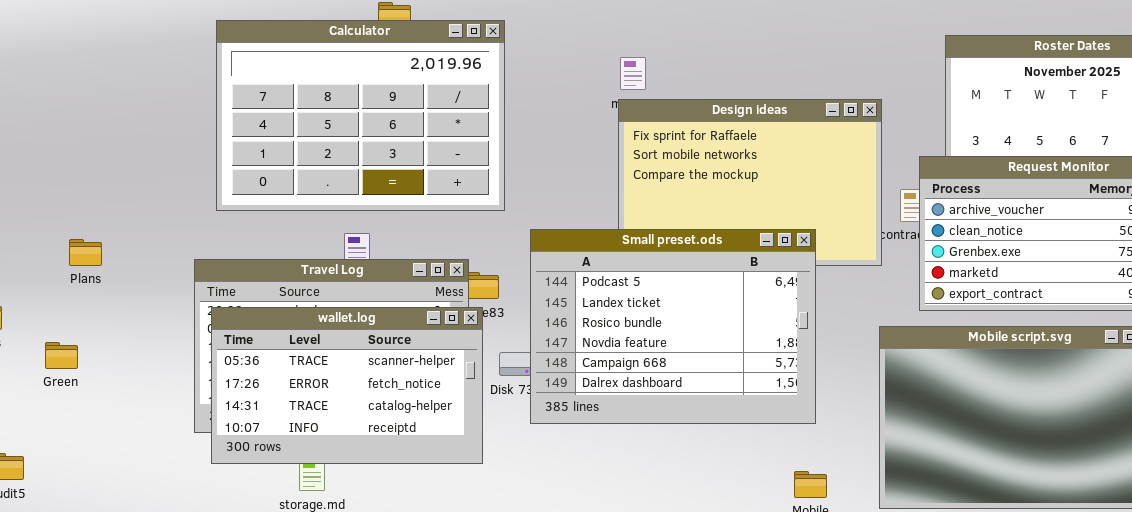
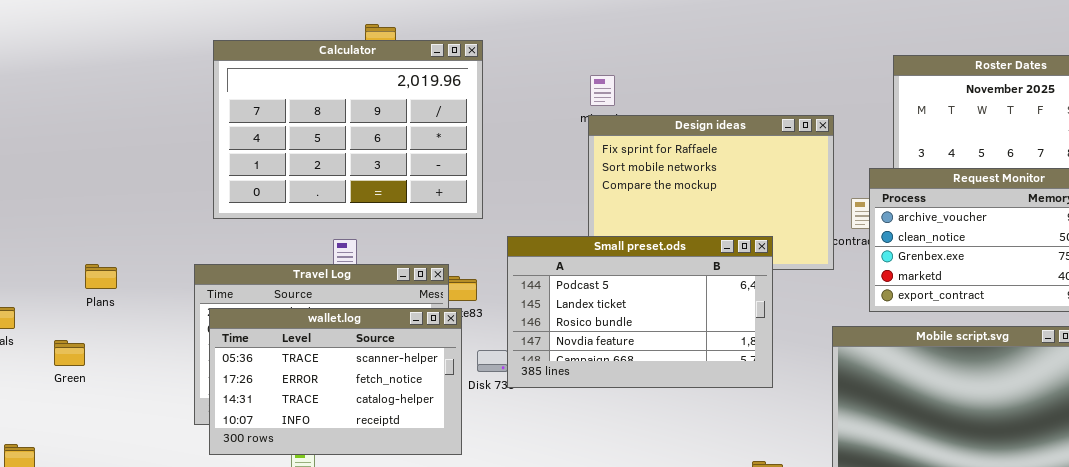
Small preset.ods: [530,229,816,424] -> [507,236,773,388], resized
Plans: [69,239,102,266] -> [85,264,117,289], moved

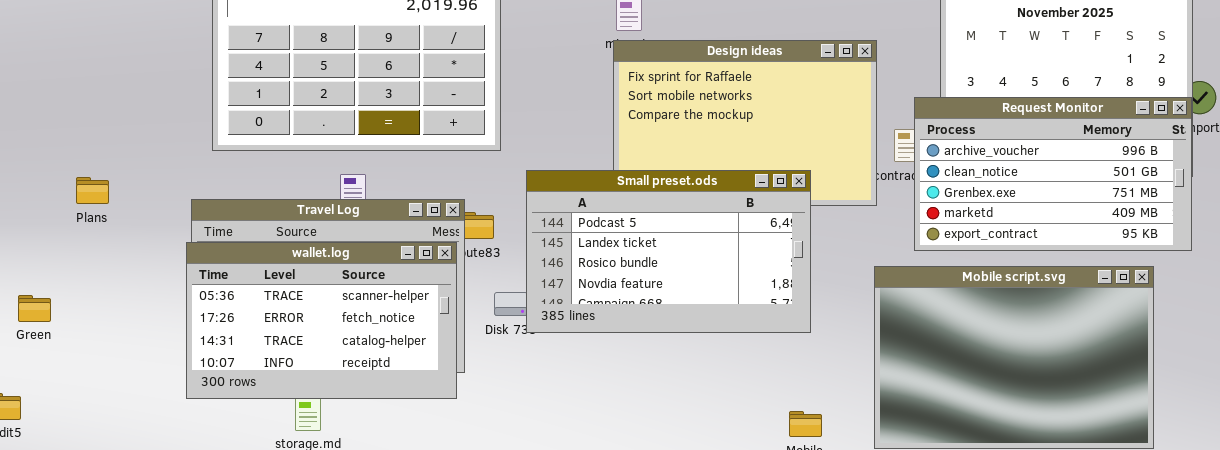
Plans: [85,264,117,289] -> [76,177,109,204], moved
wallet.log: [209,308,462,455] -> [186,242,457,399], moved
Green: [54,340,85,366] -> [18,295,51,322], moved

